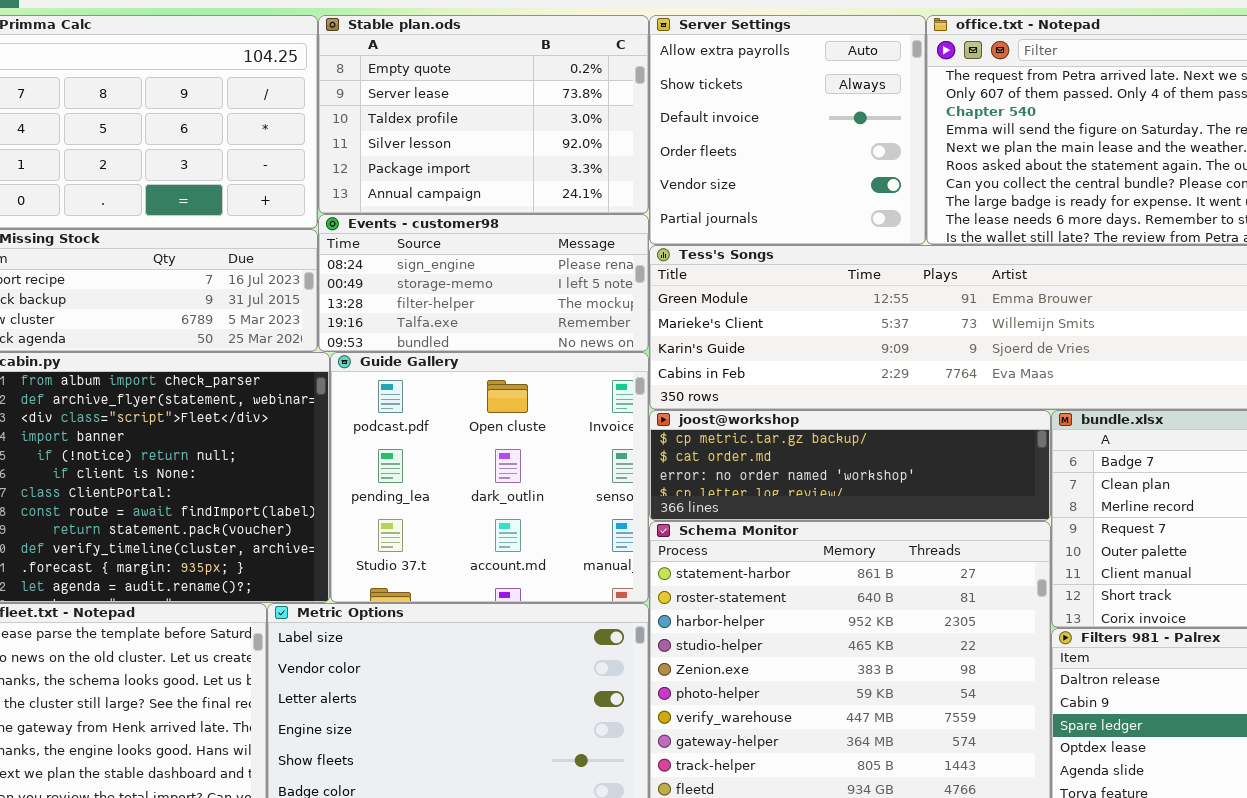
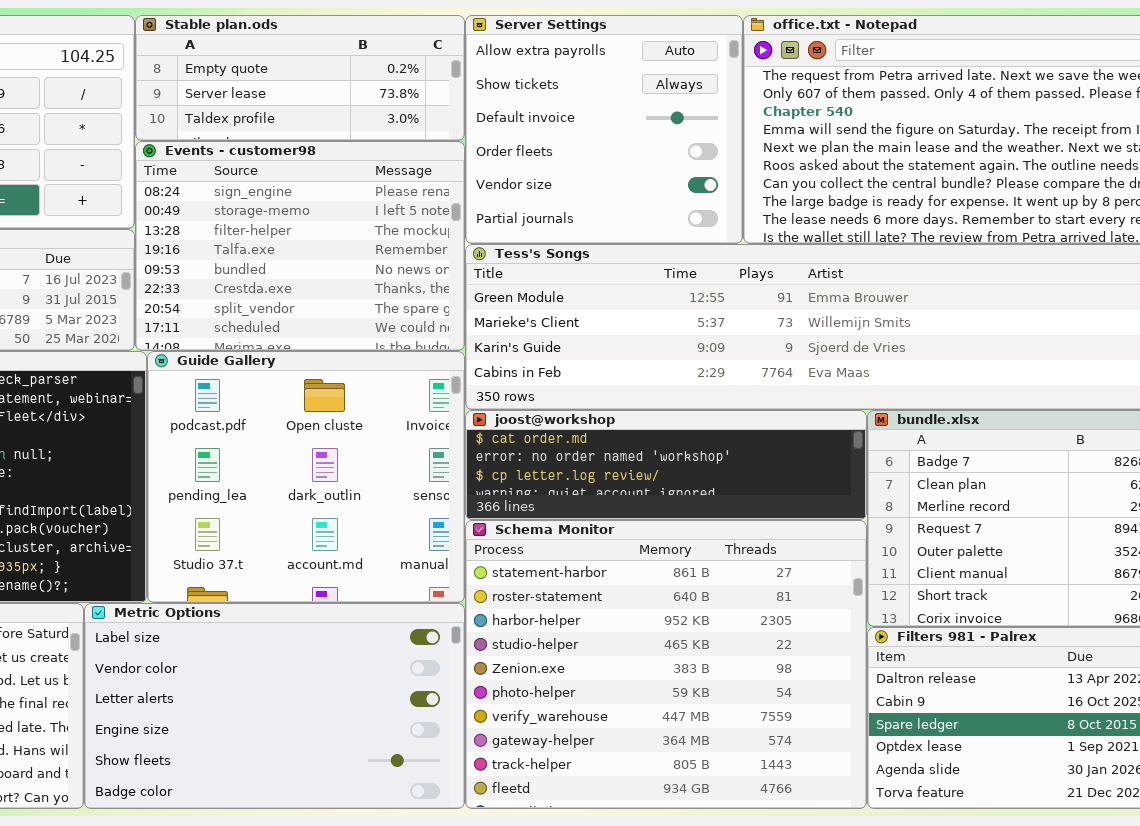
Stable plan.ods: [318,15,649,214] -> [135,15,465,141], resized
Events - customer98: [318,214,649,352] -> [135,141,465,351], resized
joost@workshop: [649,410,1051,521] -> [465,410,867,520], scrolled down 1 row

